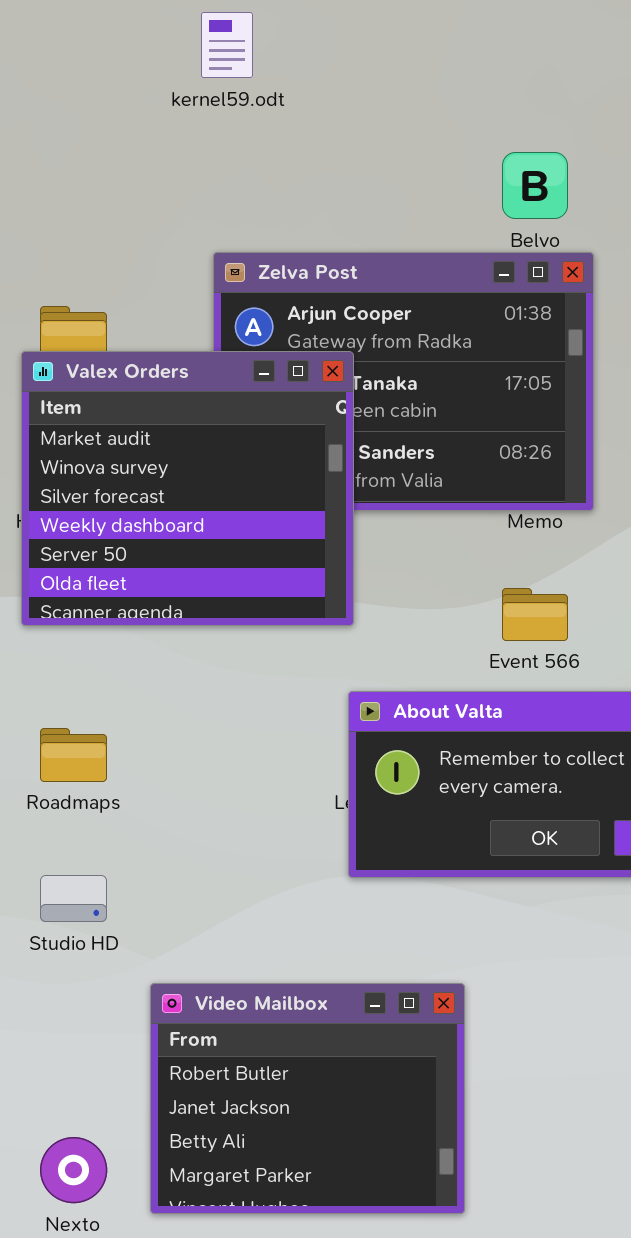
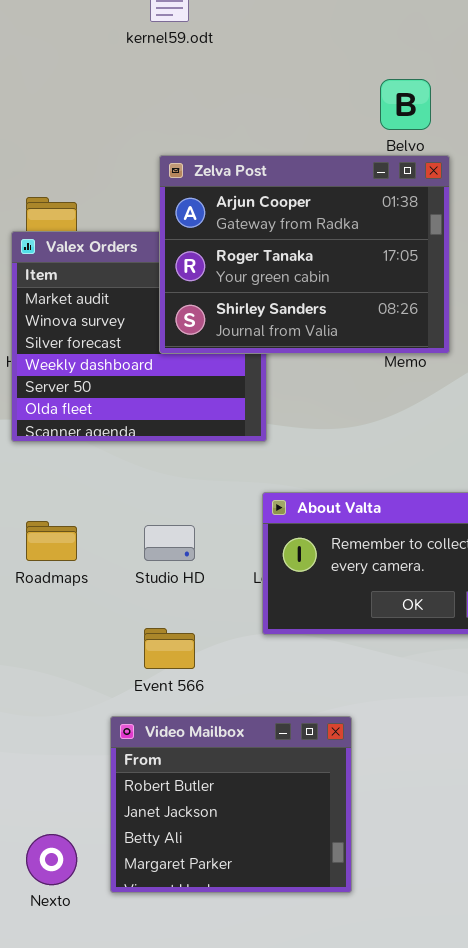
Zelva Post: [213,252,594,511] -> [159,155,450,354], raised
Event 566: [502,588,568,641] -> [144,628,195,669], moved
Studio HD: [40,875,107,922] -> [144,525,195,561], moved

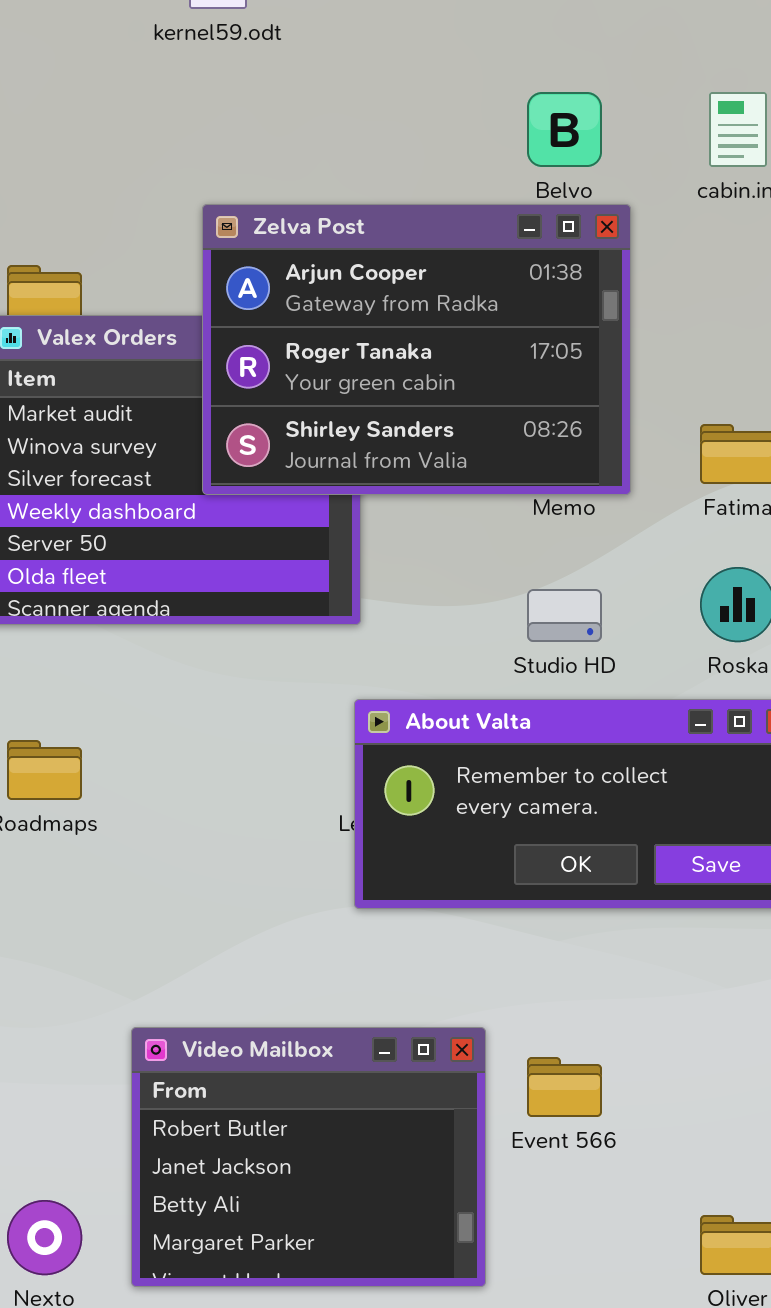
Studio HD: [144,525,195,561] -> [527,589,602,642], moved
Event 566: [144,628,195,669] -> [527,1057,602,1117], moved

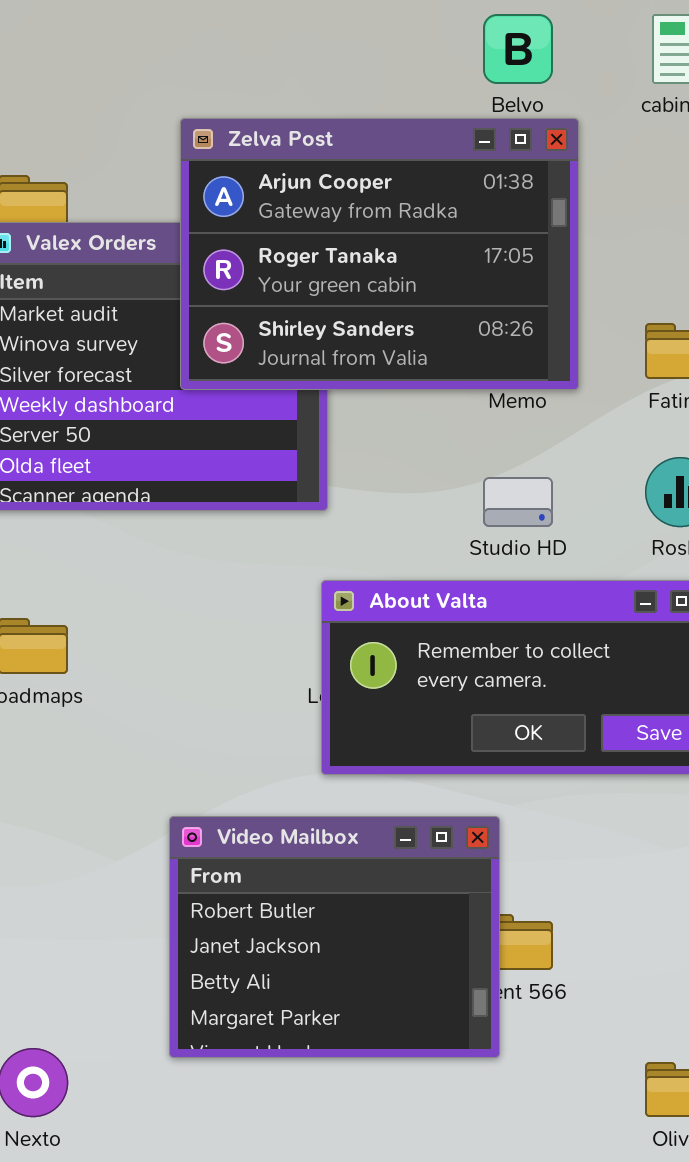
Video Mailbox: [131,1027,486,1287] -> [169,816,500,1058], moved

